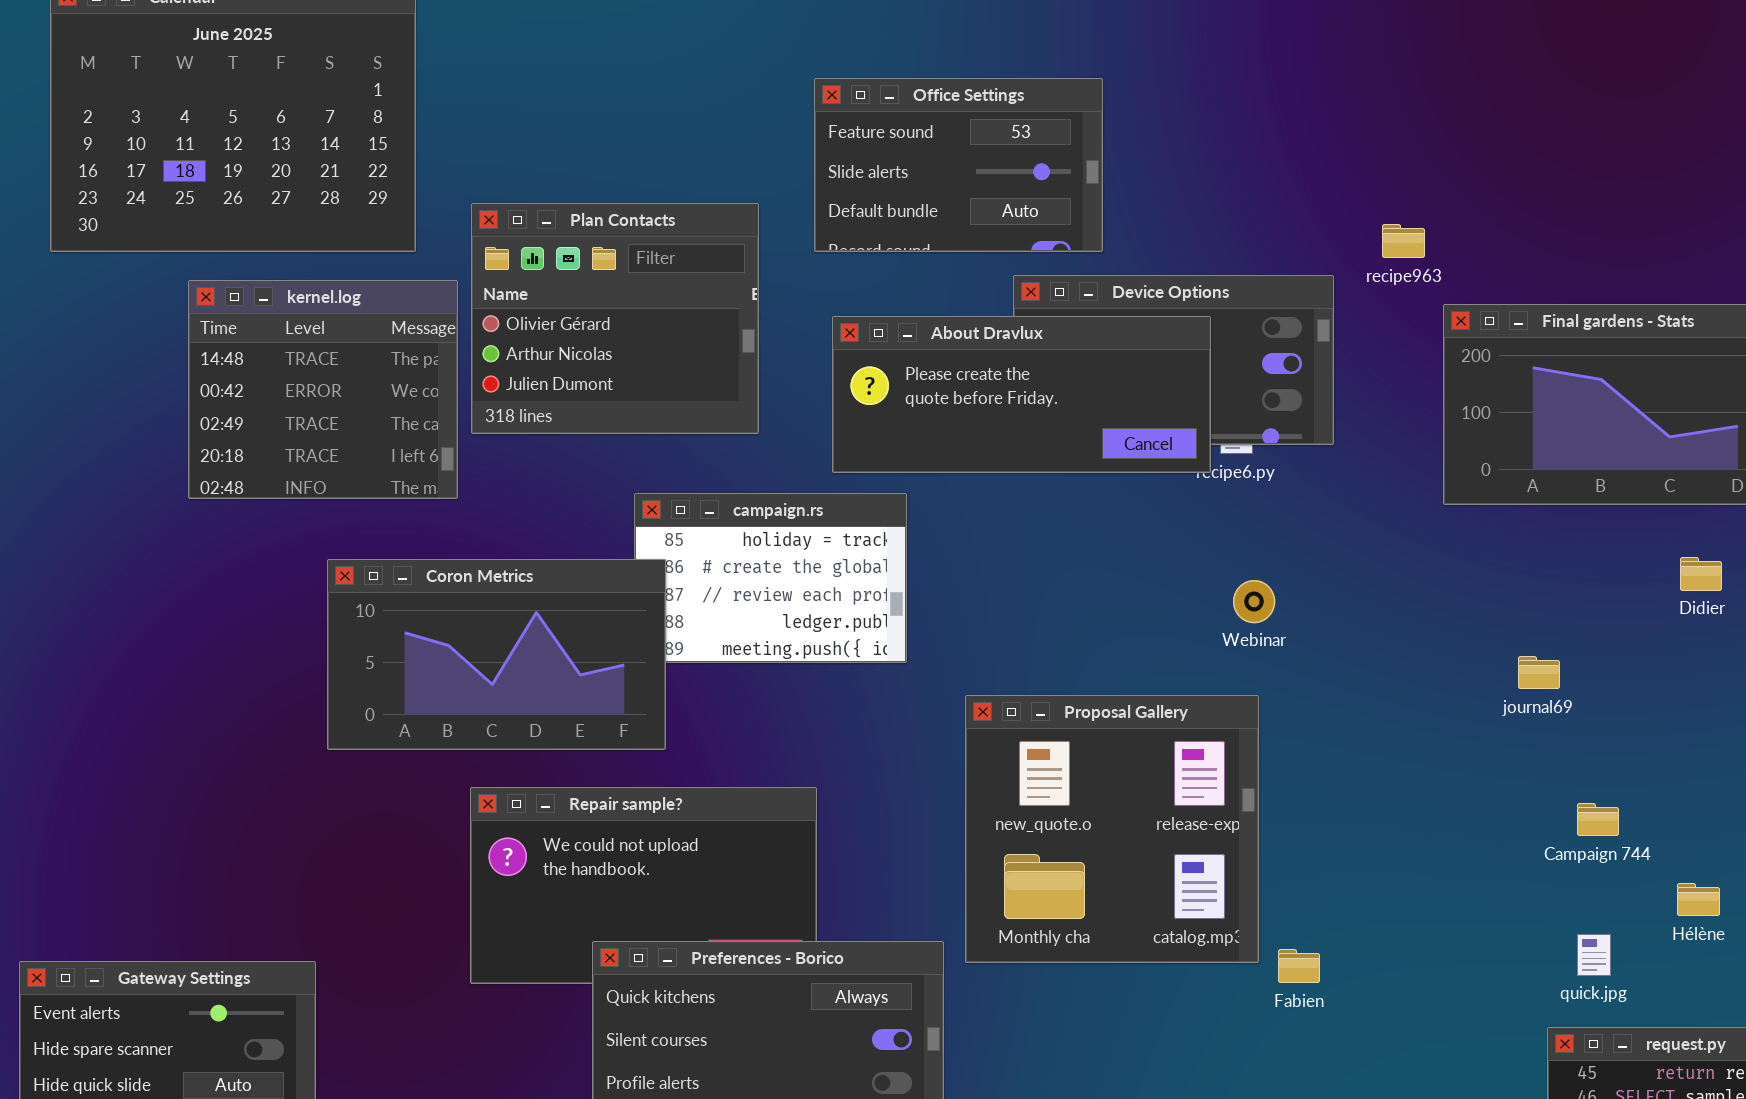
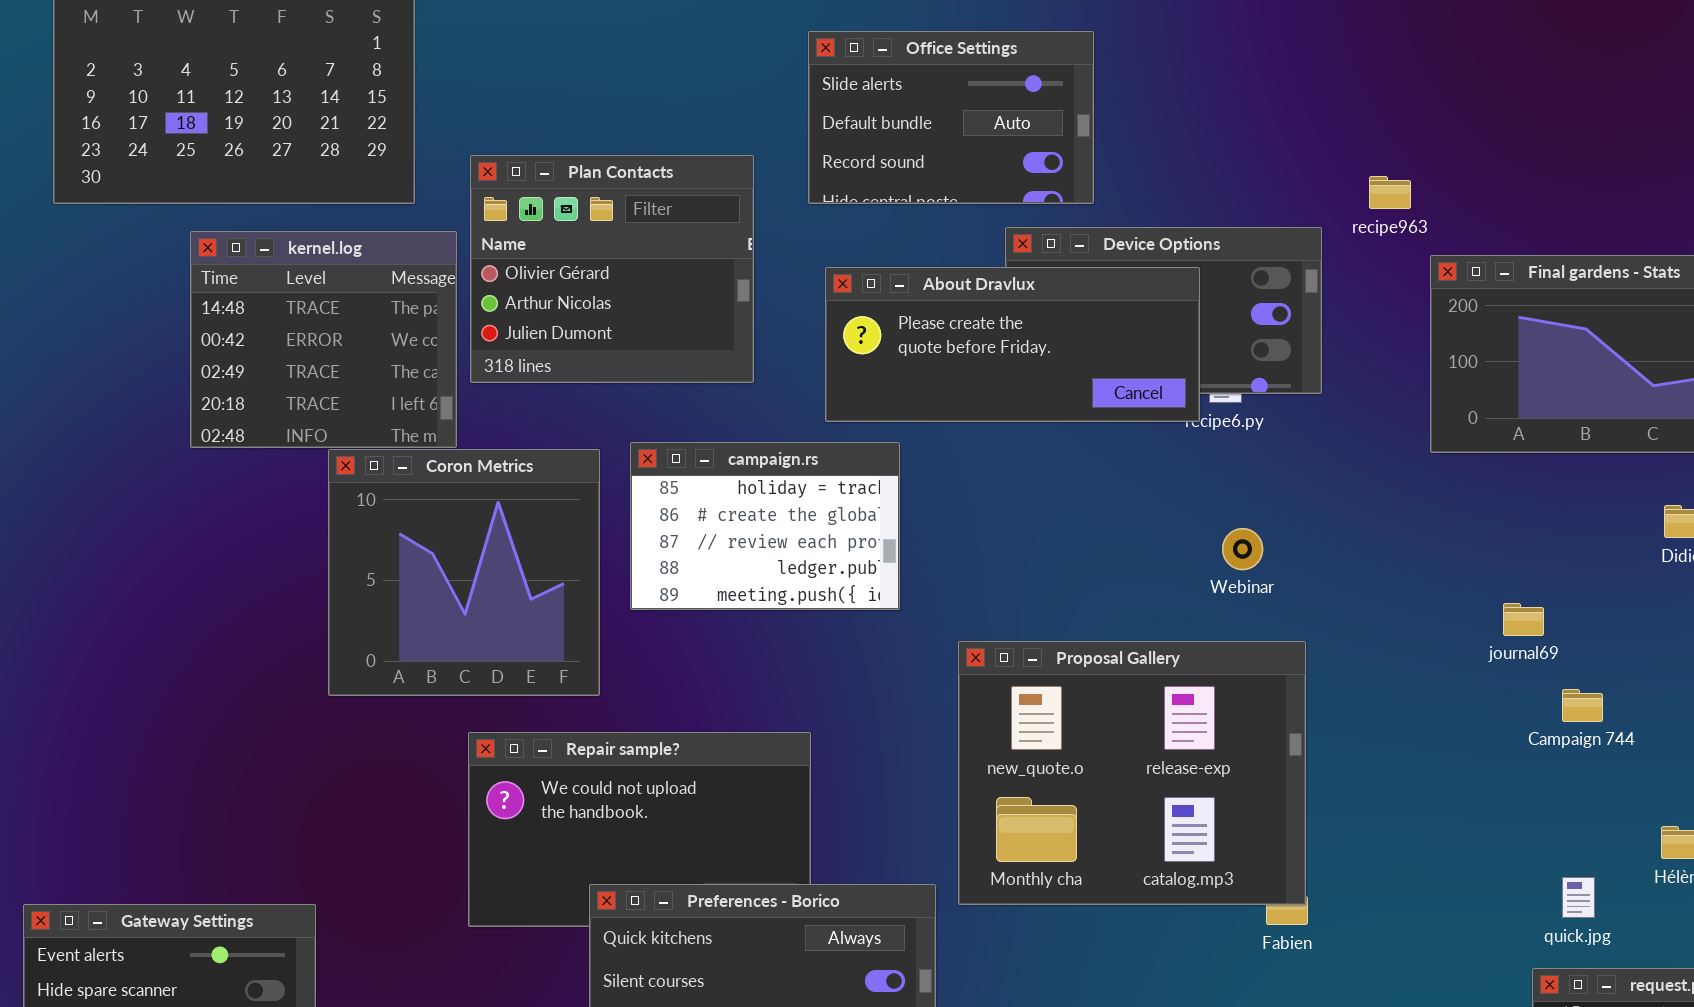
Office Settings: [814,78,1103,252] -> [808,31,1094,204], scrolled down 1 row
Coron Metrics: [327,559,666,750] -> [328,449,600,696], resized
Proposal Gallery: [965,695,1259,963] -> [958,641,1306,905], resized
Campaign 744: [1577,803,1619,836] -> [1562,689,1603,722], moved

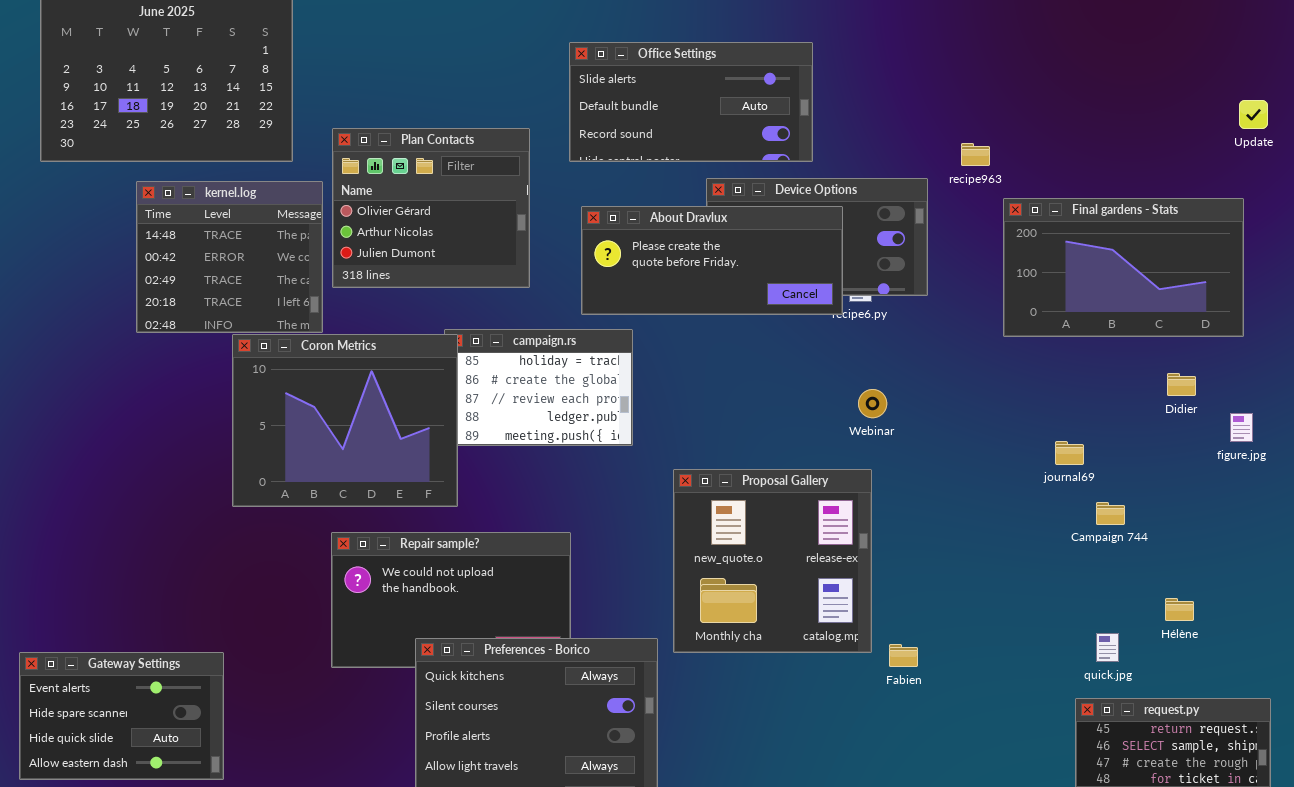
Office Settings: [808,31,1094,204] -> [569,42,813,162], resized
Coron Metrics: [328,449,600,696] -> [232,334,458,507], resized
Proposal Gallery: [958,641,1306,905] -> [673,469,872,653], resized

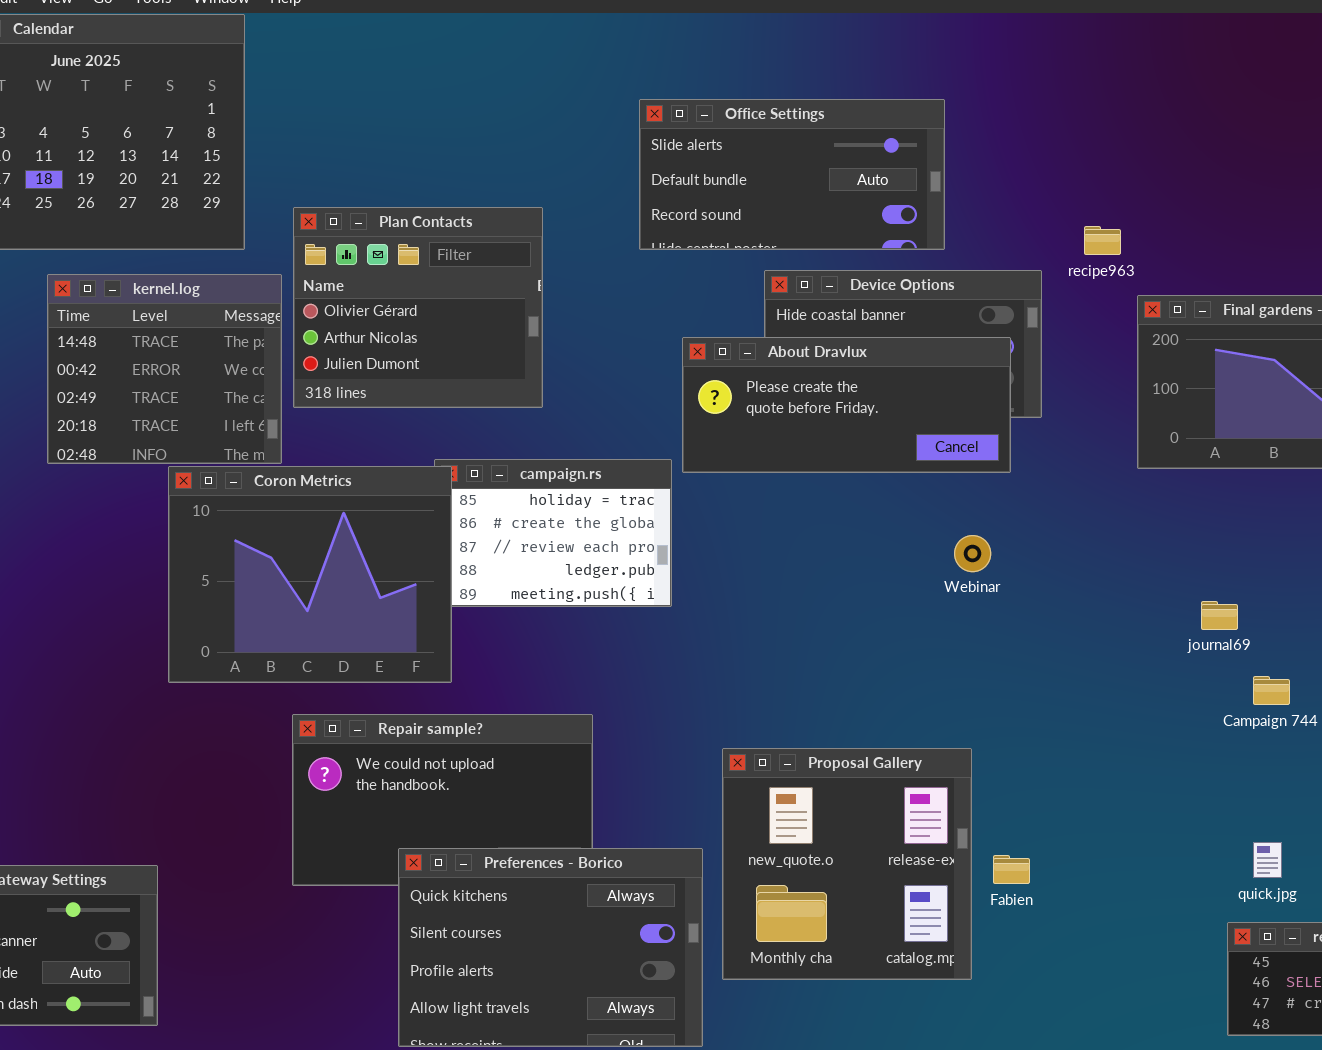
Office Settings: [569,42,813,162] -> [639,99,945,250], moved
About Dravlux: [581,206,843,315] -> [682,337,1011,473], moved
Proposal Gallery: [673,469,872,653] -> [722,748,972,980], moved

